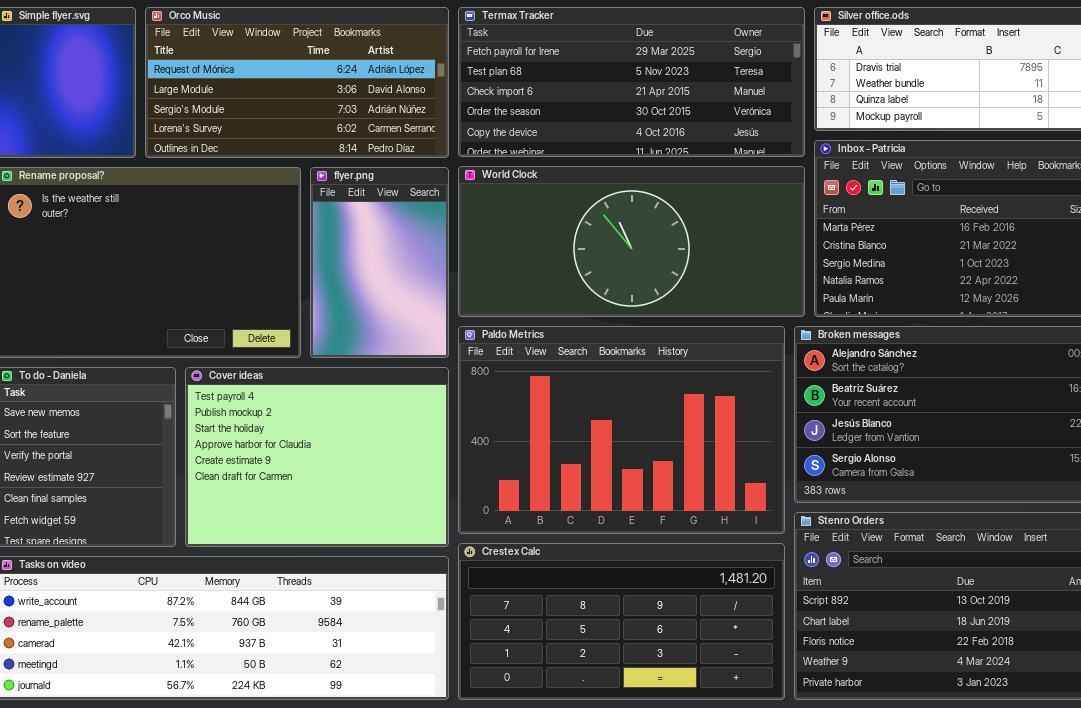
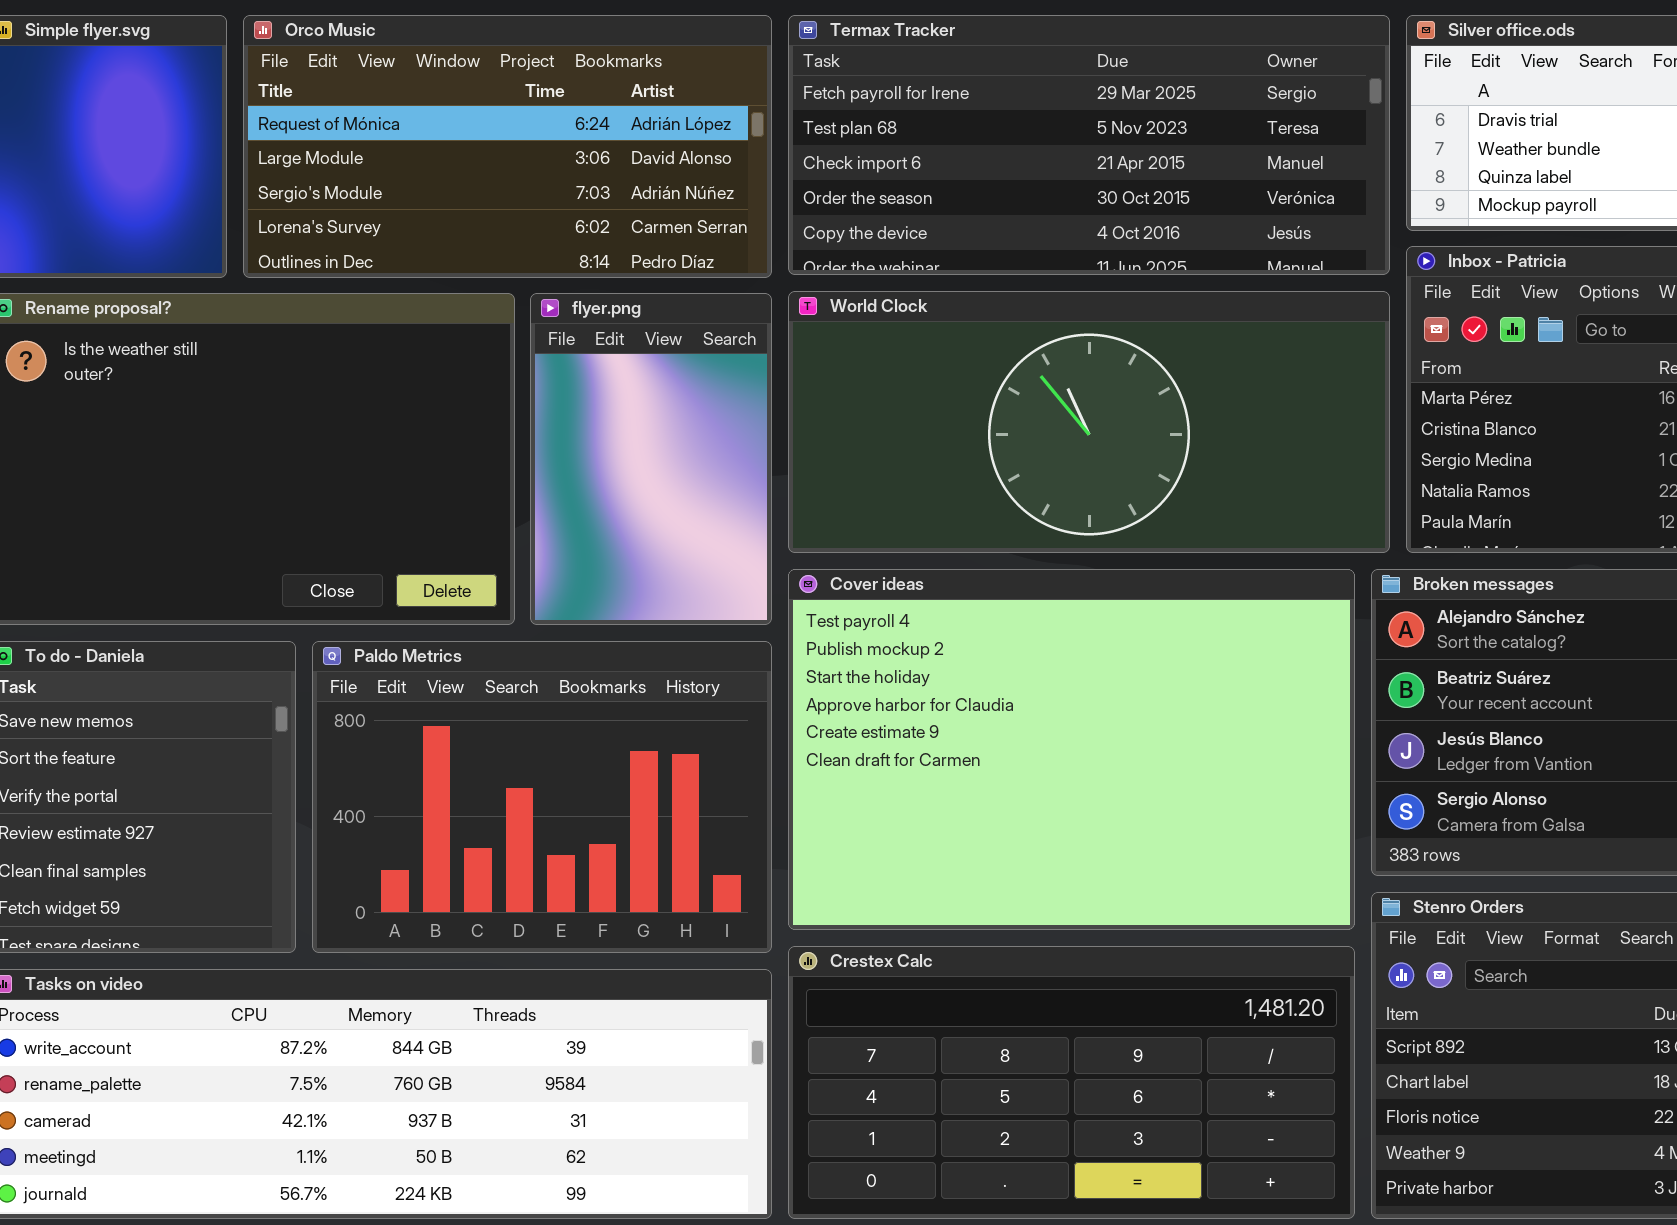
Paldo Metrics: [458,326,785,534] -> [312,641,772,953], moved, resized
Cover ideas: [185,367,449,547] -> [788,569,1355,930], moved, resized

